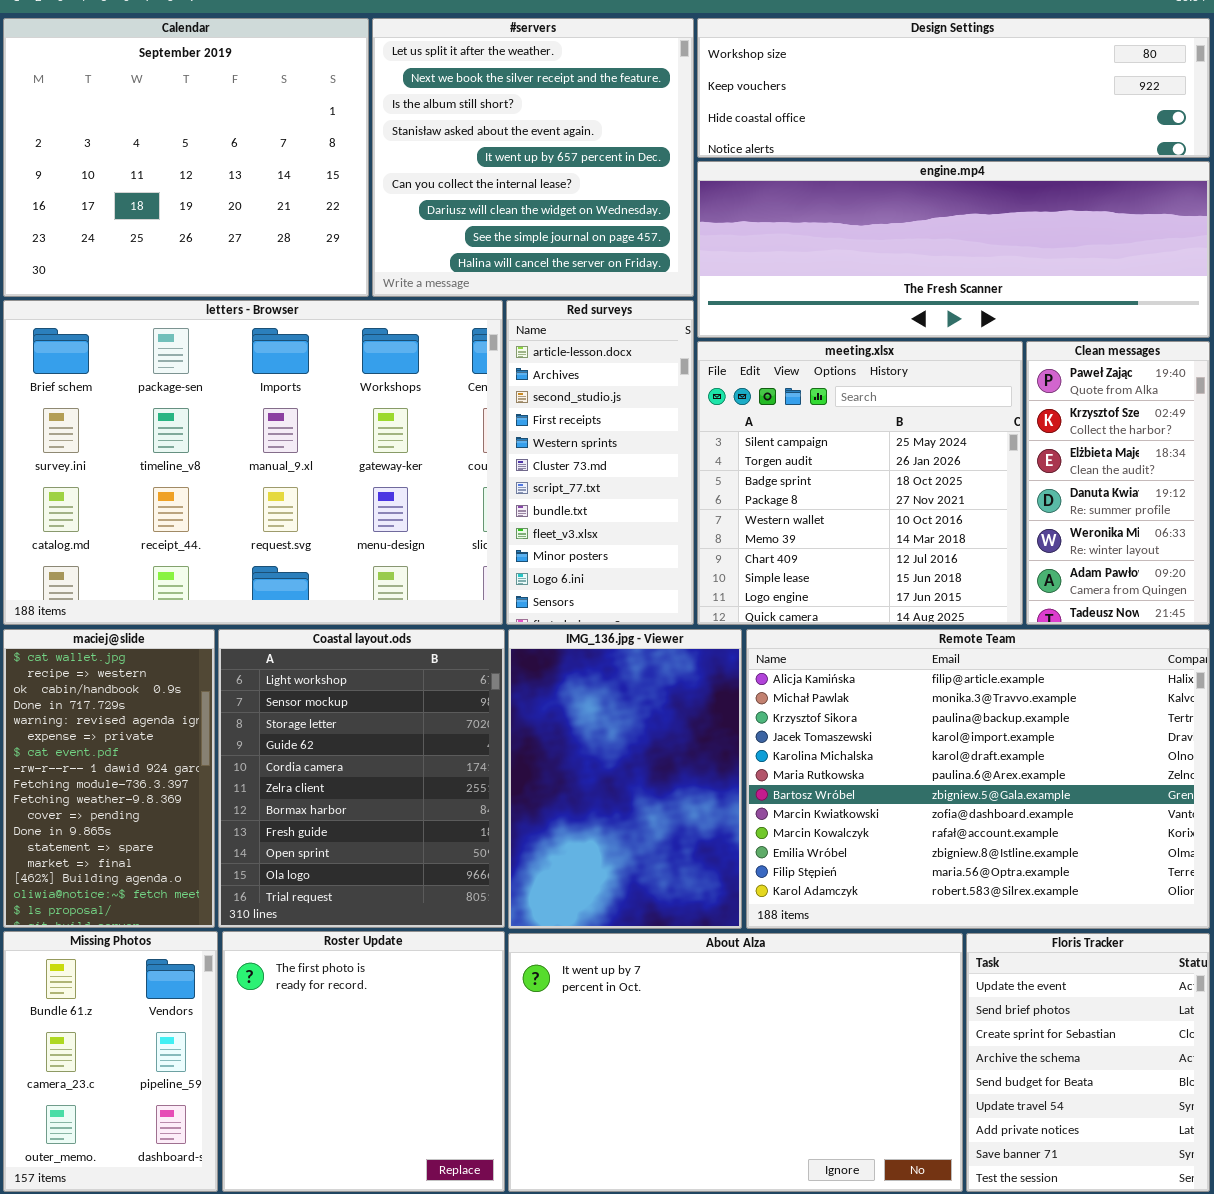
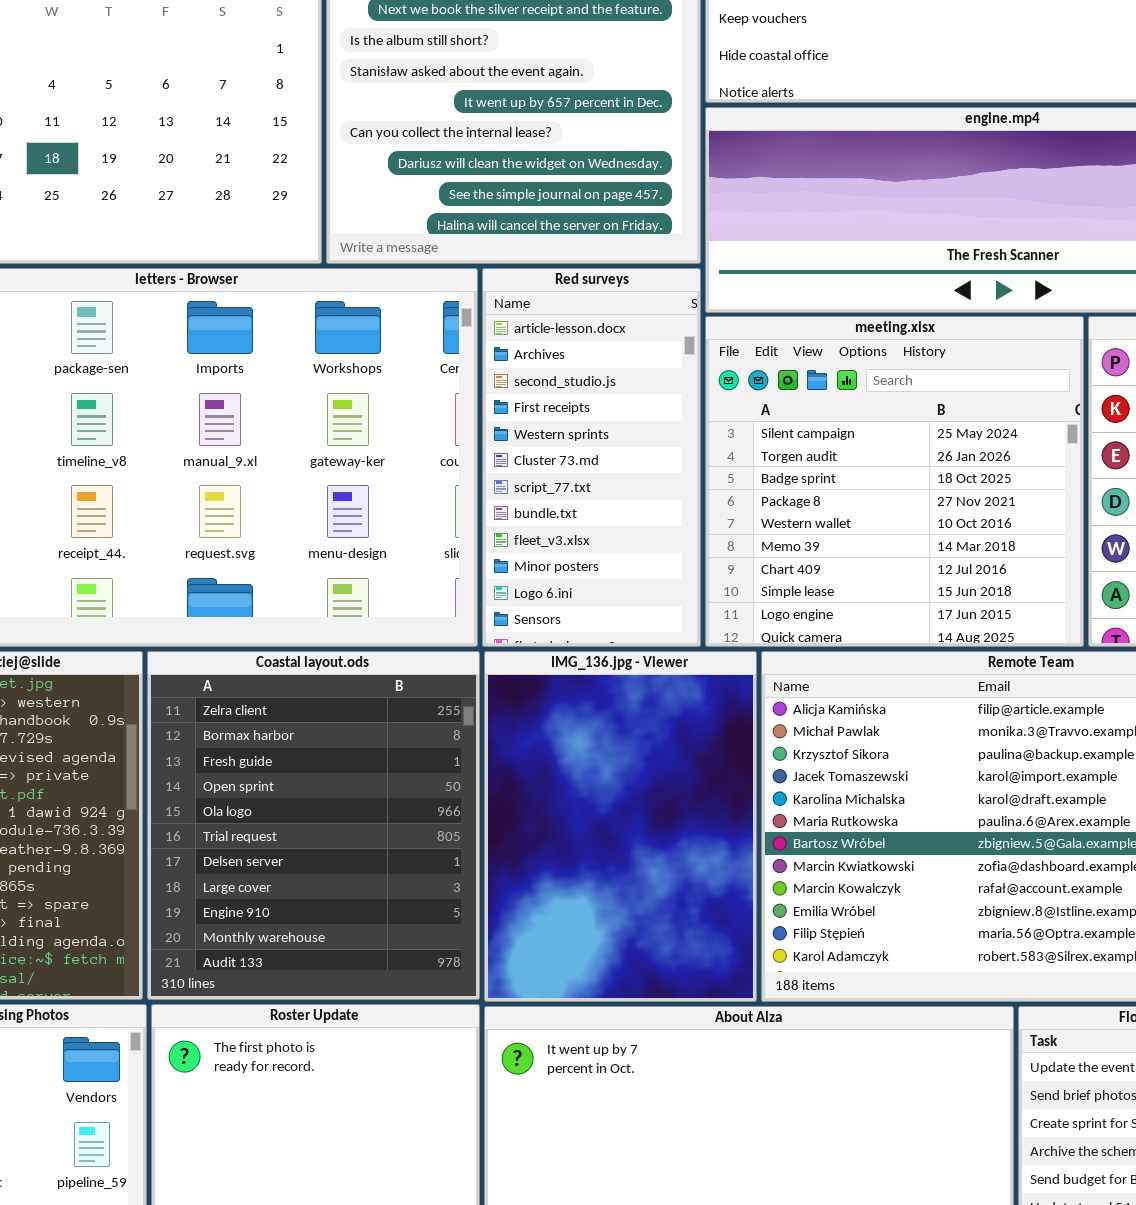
Coastal layout.ods: [218,629,505,928] -> [147,651,480,1000], scrolled down 5 rows

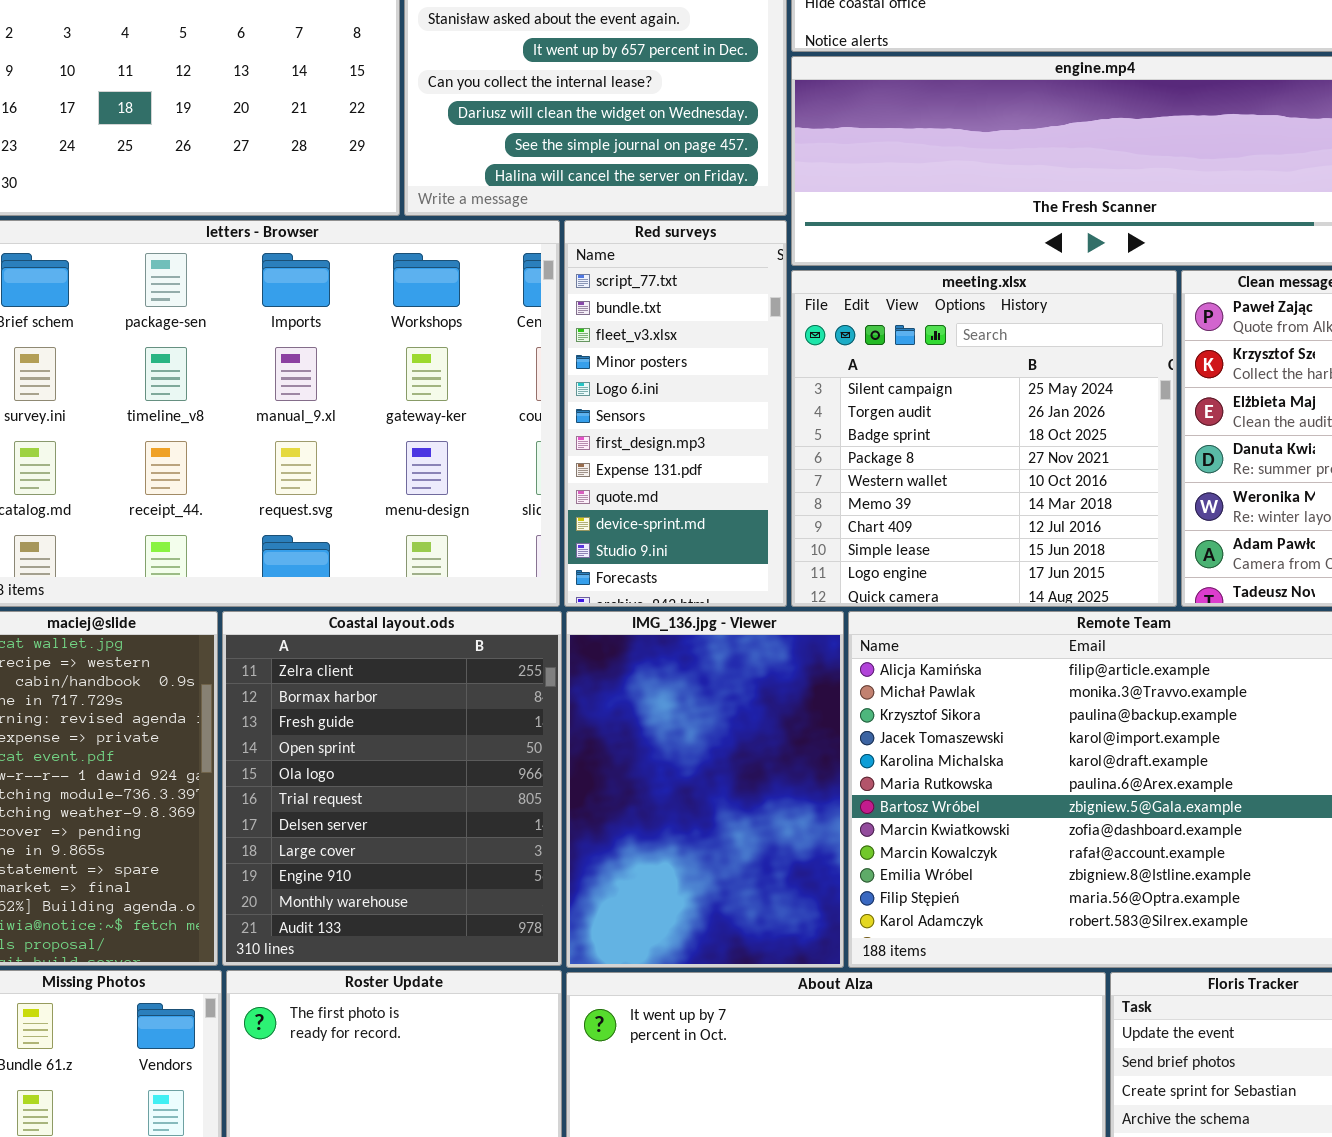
Red surveys: [482,268,701,647] -> [564,220,787,607], scrolled down 6 rows

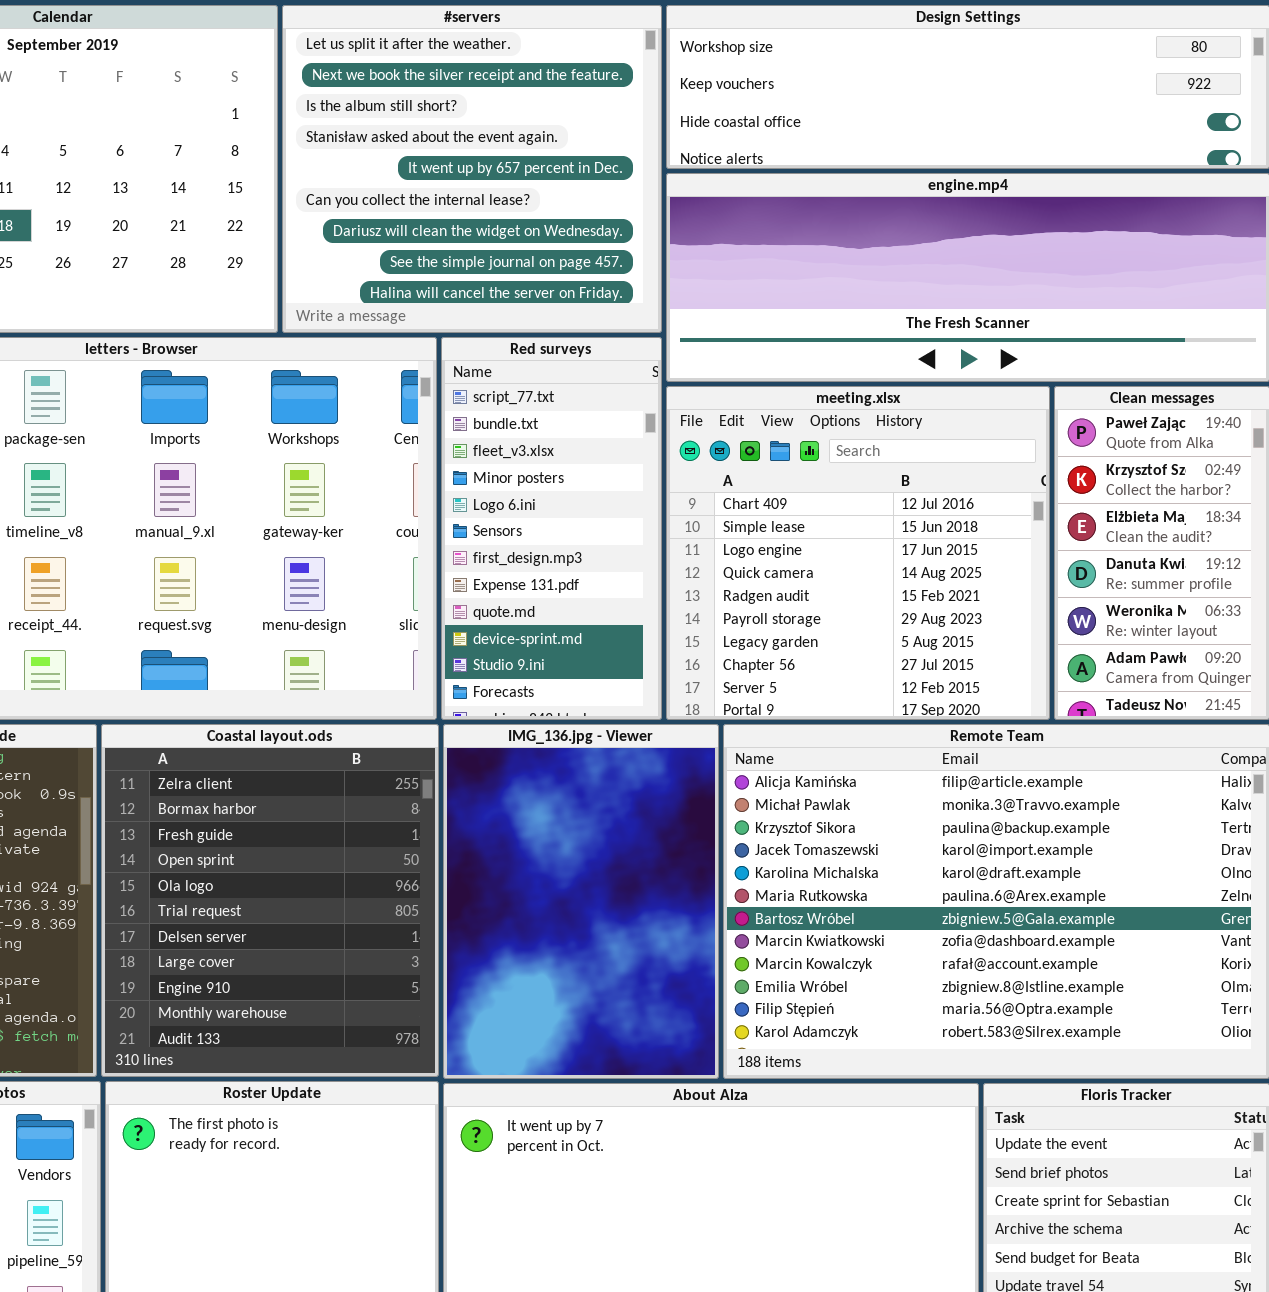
meeting.xlsx: [791,270,1177,607] -> [666,386,1050,720], scrolled down 6 rows

